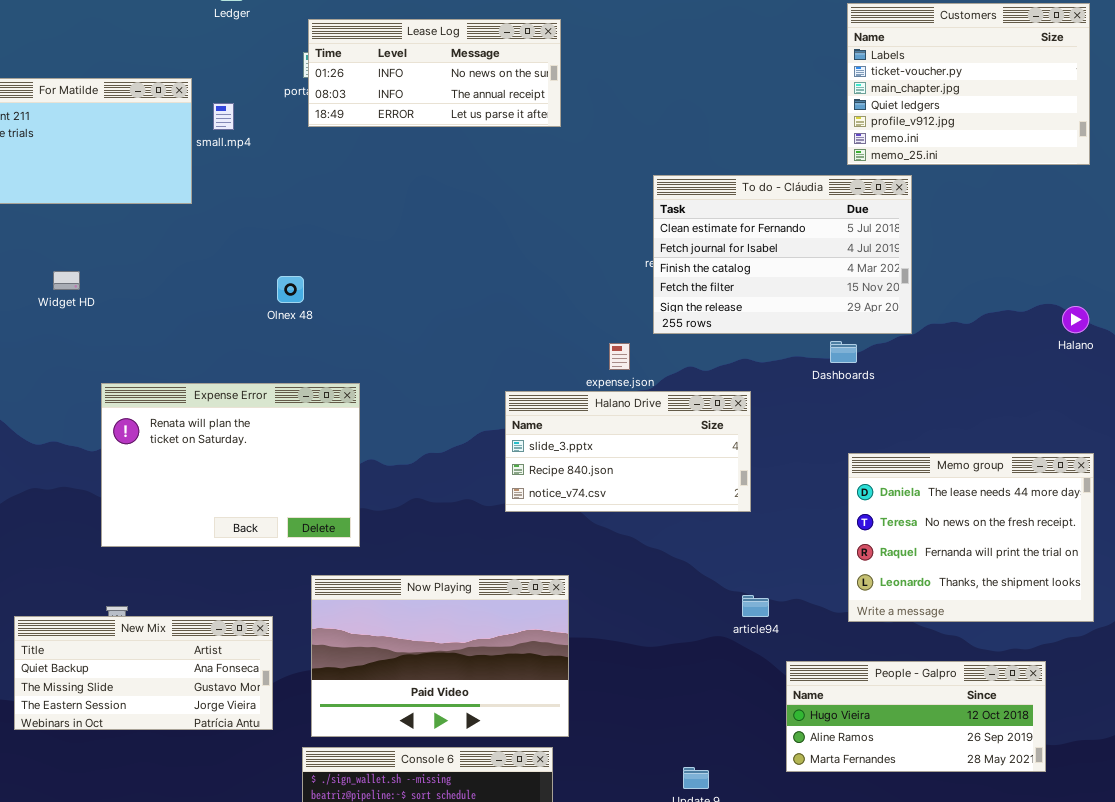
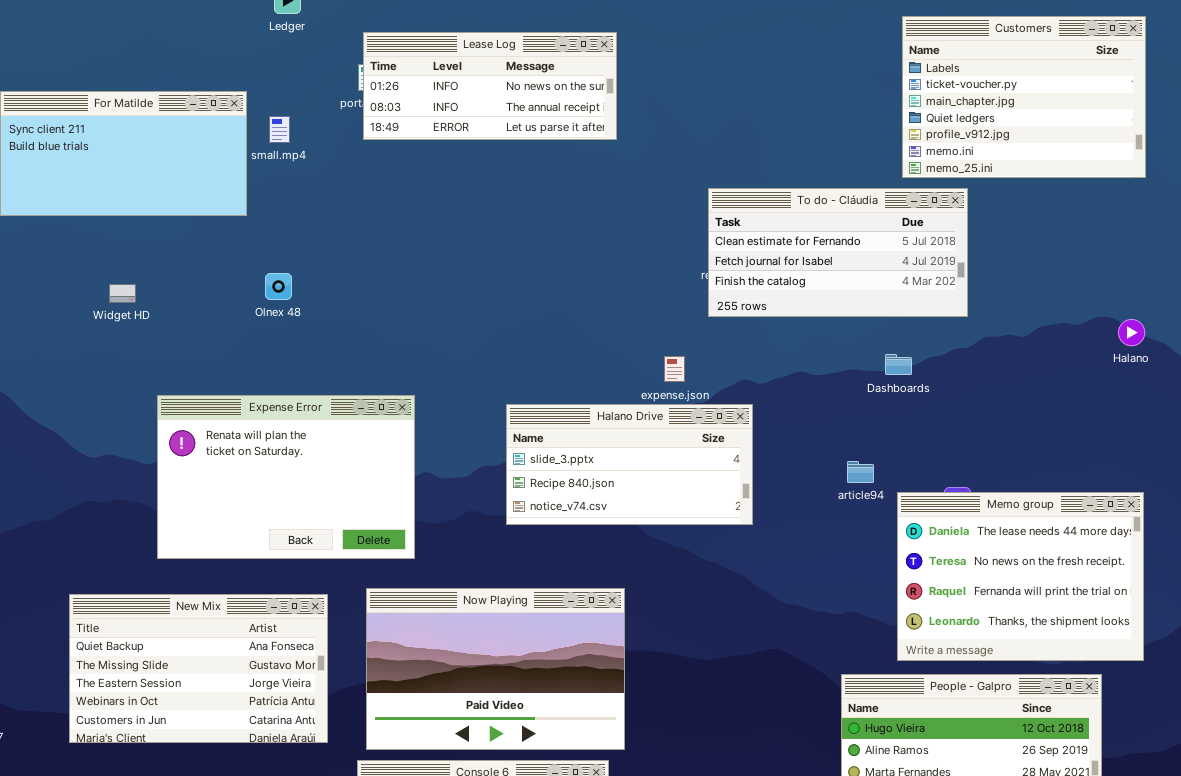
To do - Cláudia: [653,175,912,334] -> [708,188,968,317], resized
Olnex 48: [277,276,304,303] -> [265,273,292,300], moved
Halano Drive: [505,391,751,512] -> [506,404,753,525], moved
Memo group: [848,453,1094,622] -> [897,492,1144,661], moved
article94: [742,595,769,617] -> [847,461,874,483], moved
New Mix: [14,616,273,730] -> [69,594,328,743], resized

